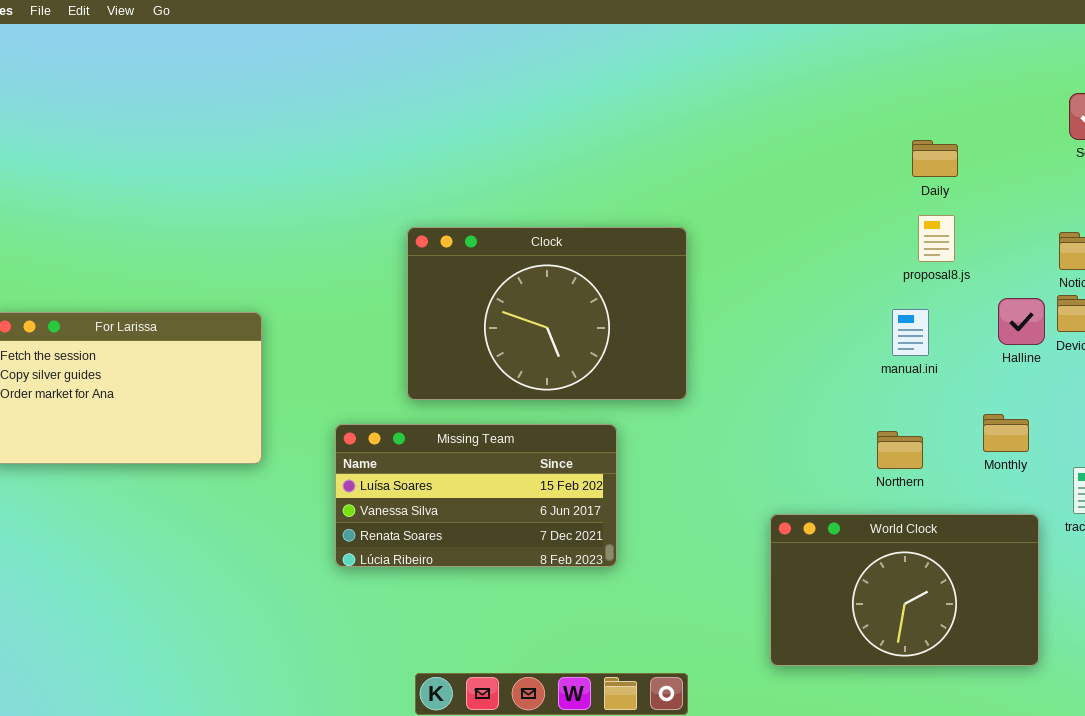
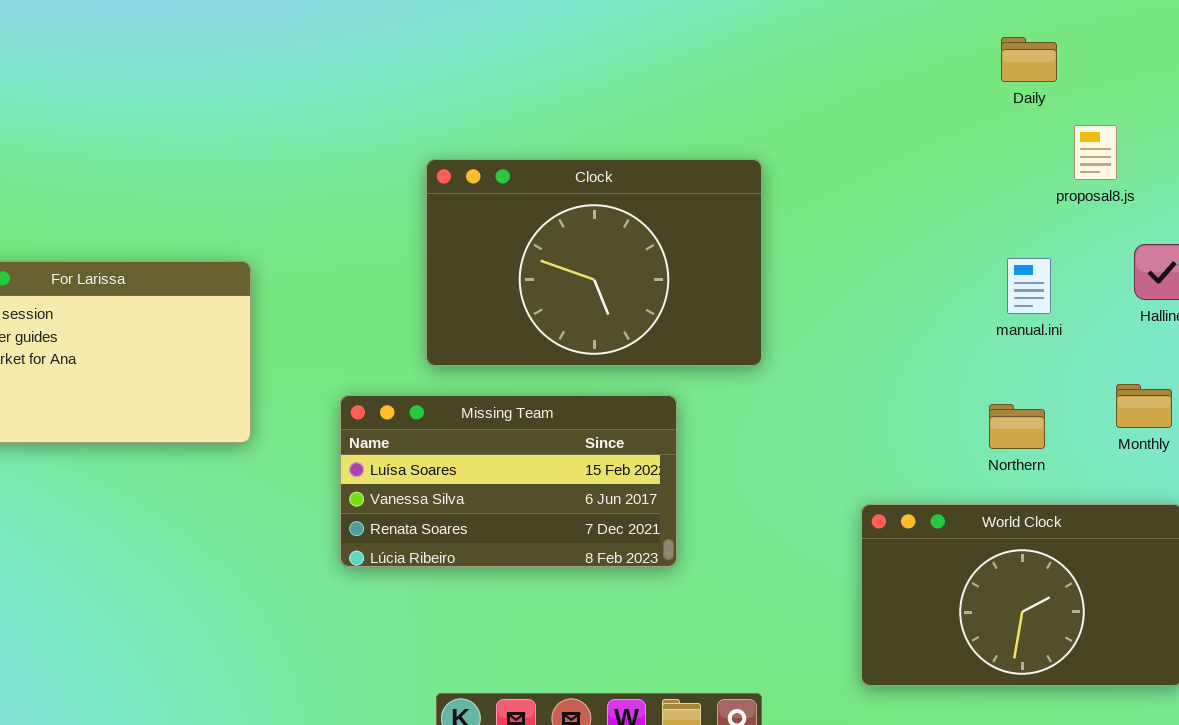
Daily: [912,140,958,177] -> [1001,37,1057,82], moved
proposal8.js: [918,215,955,262] -> [1074,125,1117,180], moved

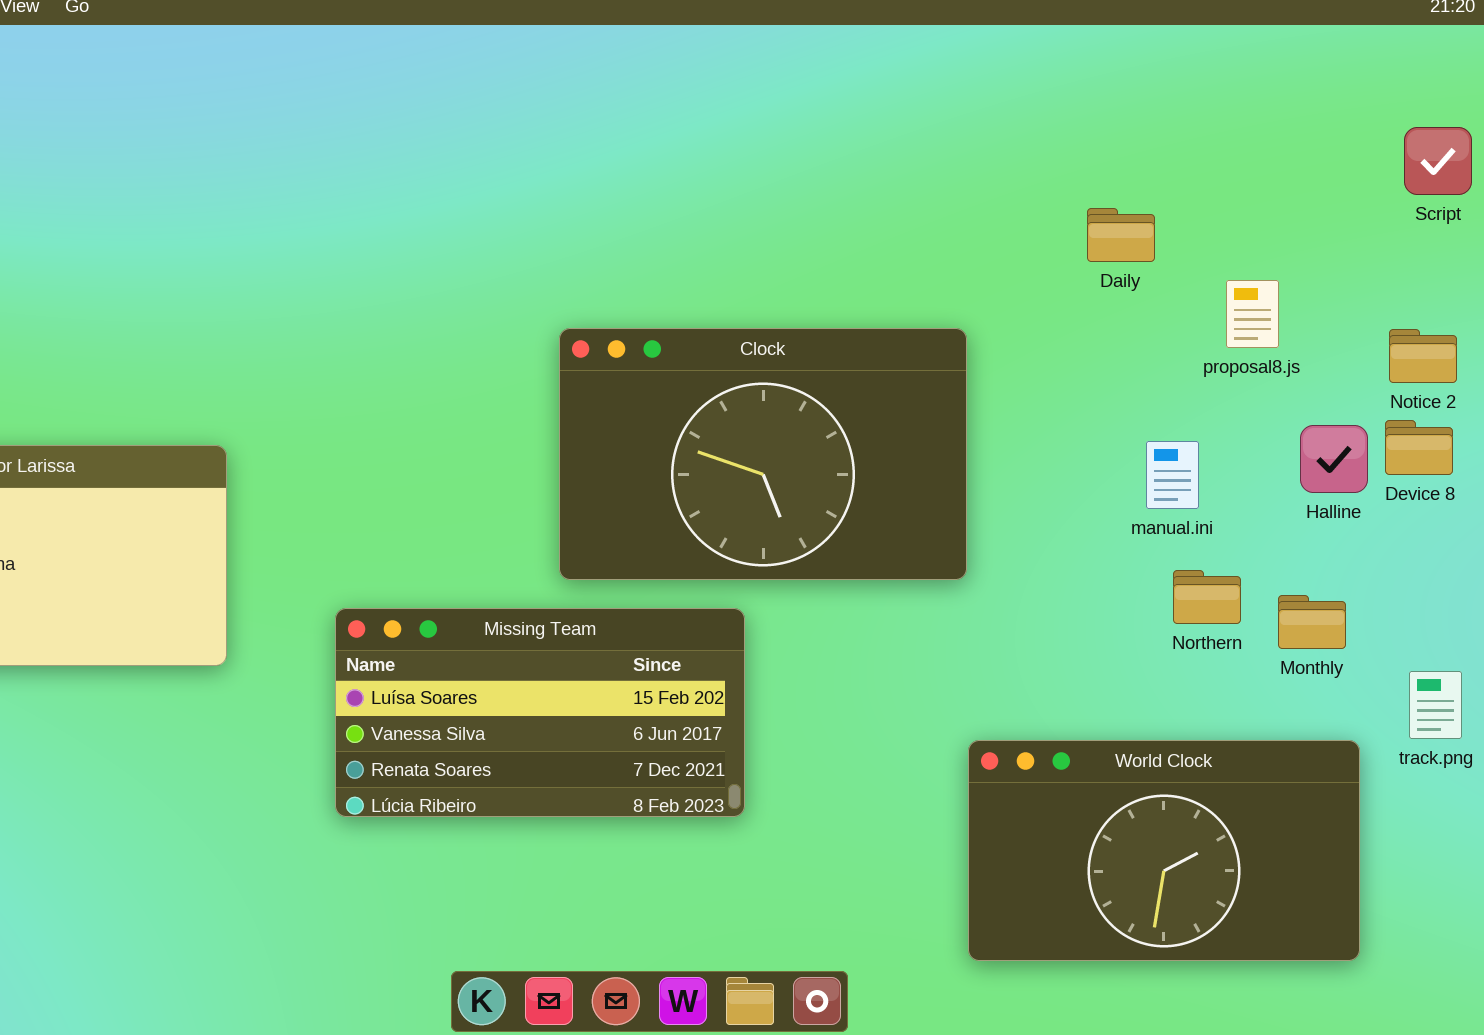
Daily: [1001,37,1057,82] -> [1087,208,1155,262], moved
Clock: [426,159,762,366] -> [559,328,967,580], moved
Northern: [989,404,1045,449] -> [1173,570,1241,624], moved

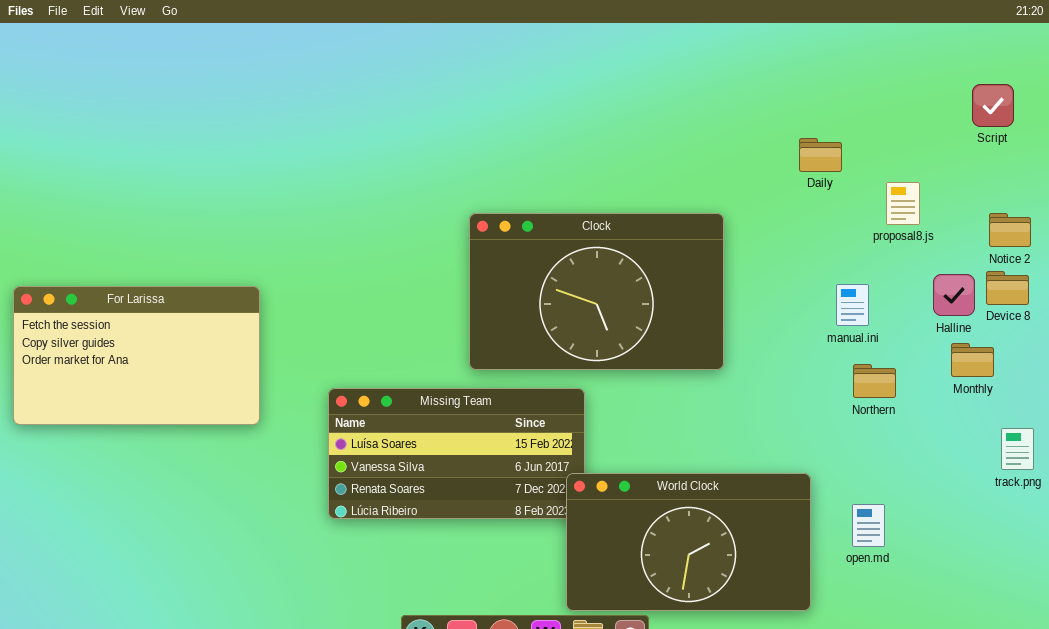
Script: [1404,127,1472,195] -> [972,84,1014,127], moved
Monthly: [1278,595,1346,649] -> [951,343,994,377], moved
World Clock: [968,740,1360,961] -> [566,473,811,611], moved

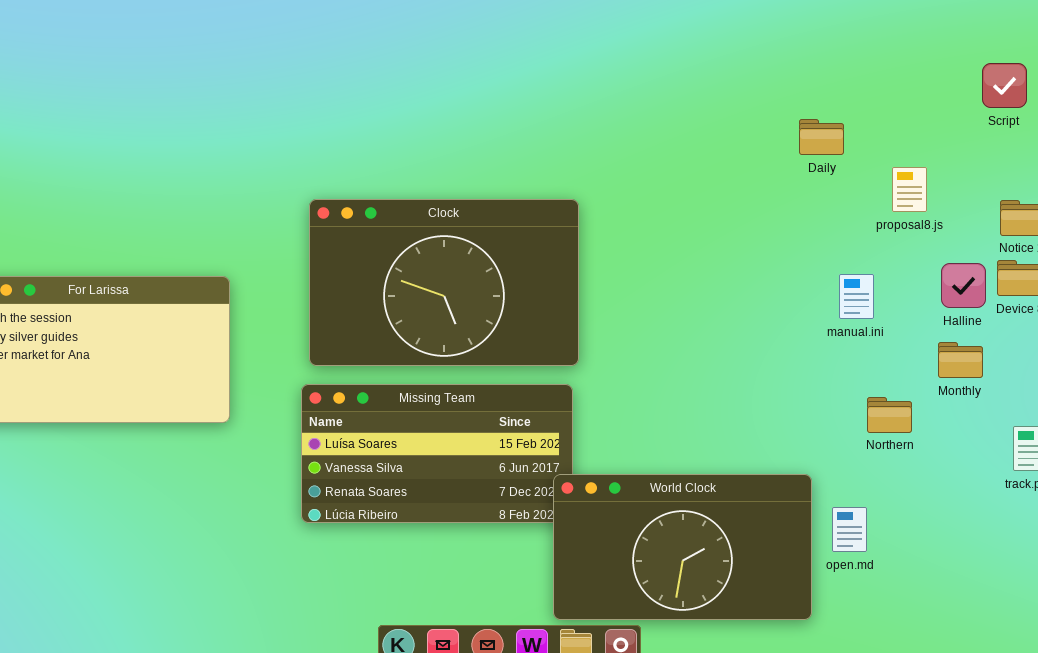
Clock: [469,213,724,370] -> [309,199,579,366], moved
Monthly: [951,343,994,377] -> [938,342,983,378], moved
Northern: [853,364,896,398] -> [867,397,912,433], moved
open.md: [852,504,885,547] -> [832,507,867,552], moved

